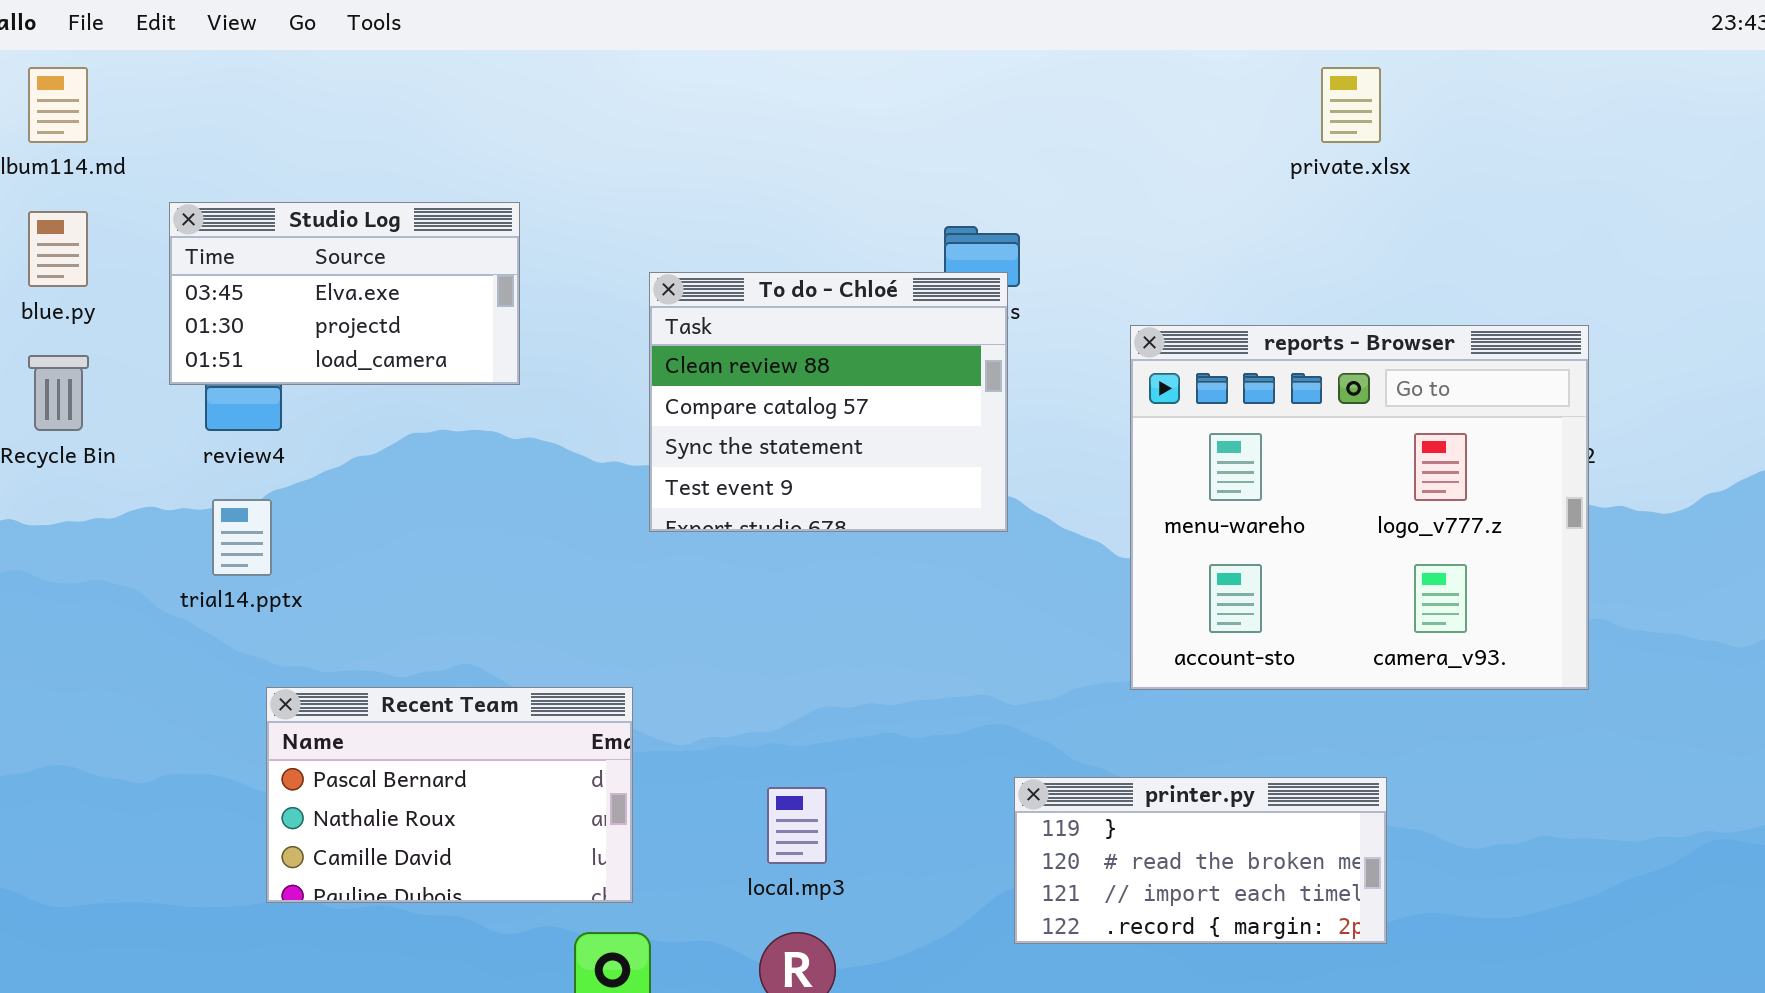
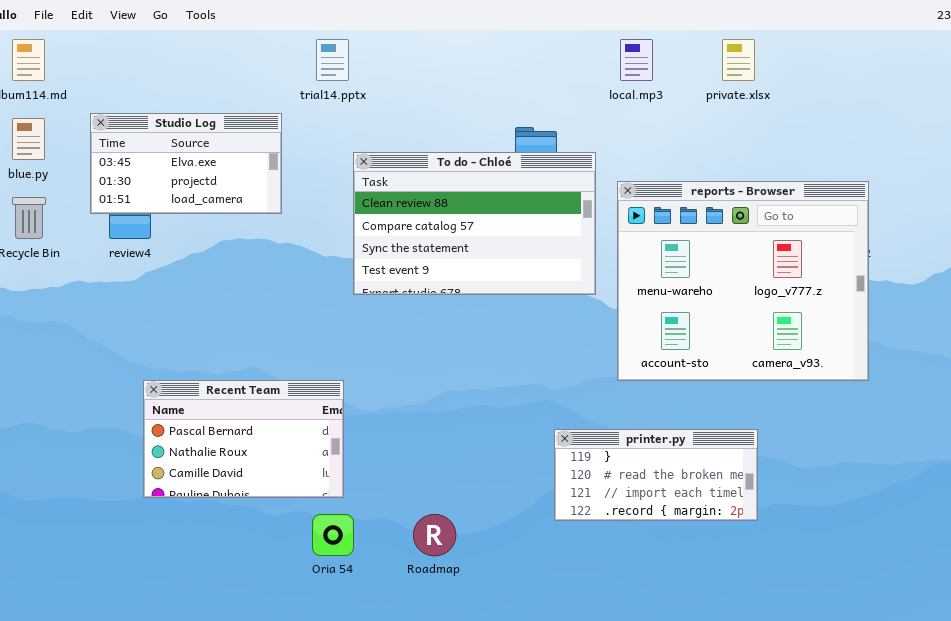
To do - Chloé: [649,272,1008,532] -> [353,152,596,295], resized
trial14.pptx: [212,499,272,576] -> [316,39,349,81], moved
local.mp3: [767,787,827,864] -> [620,39,653,81], moved

